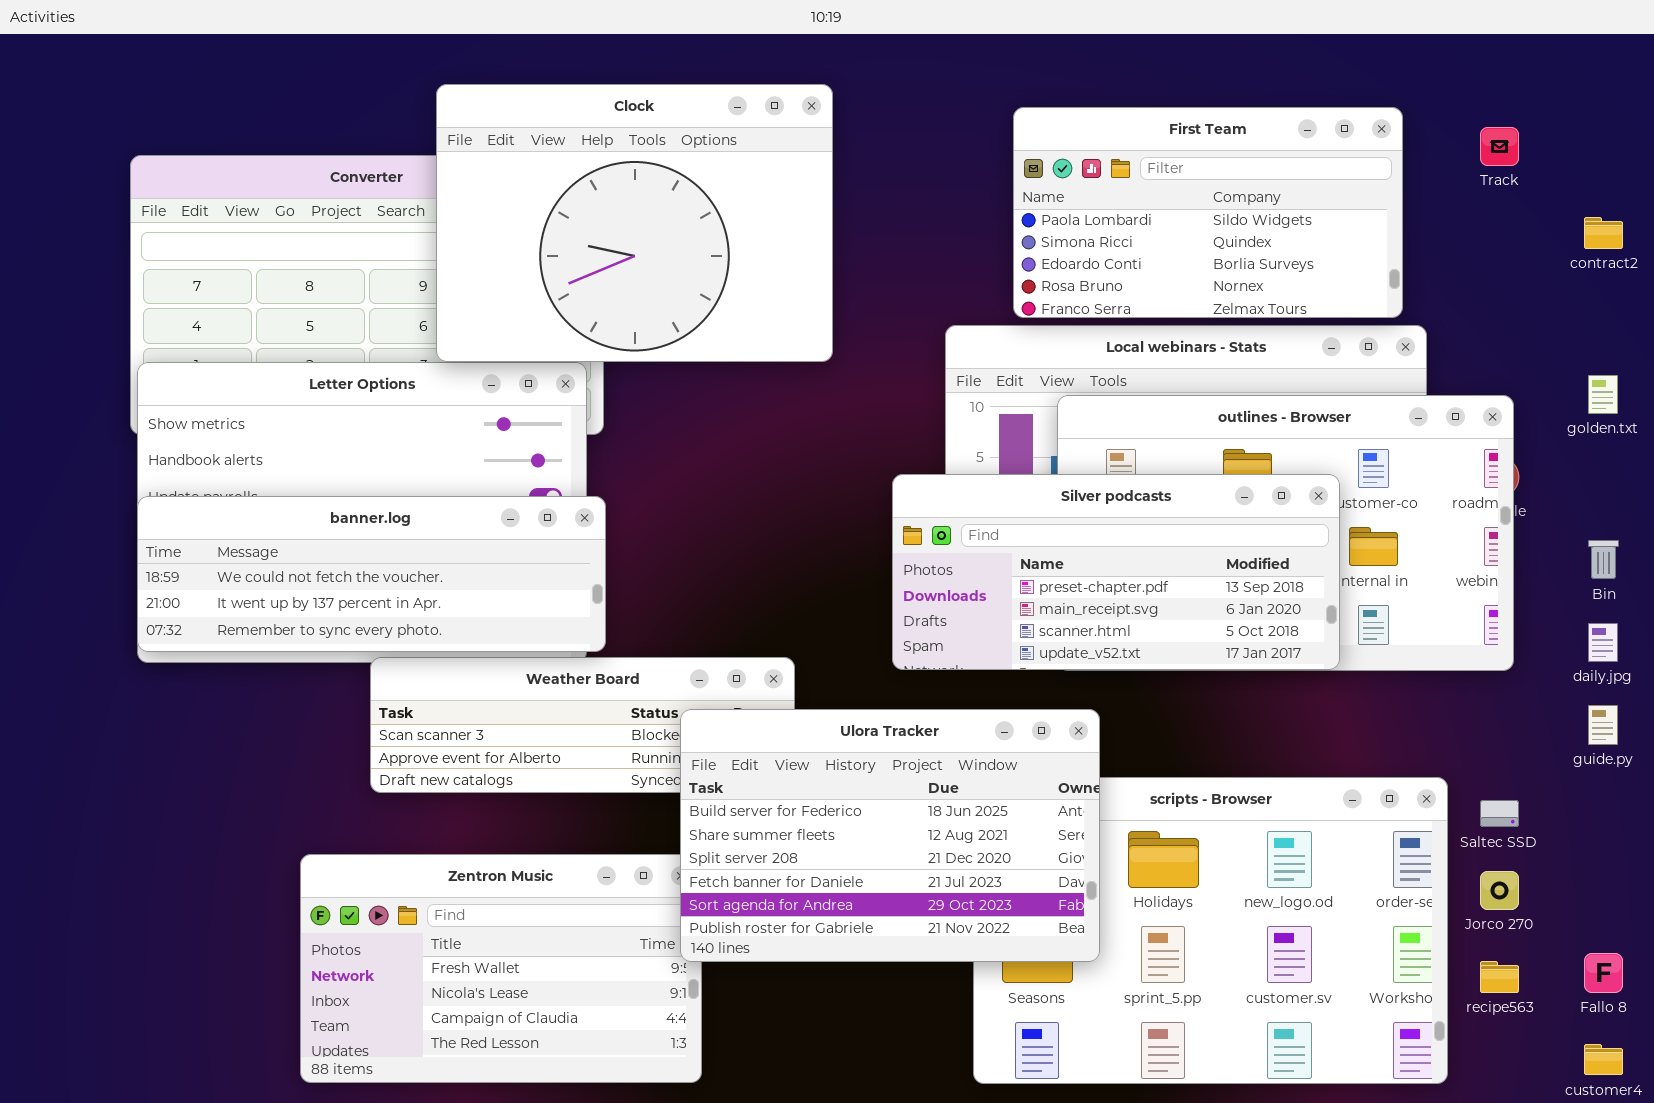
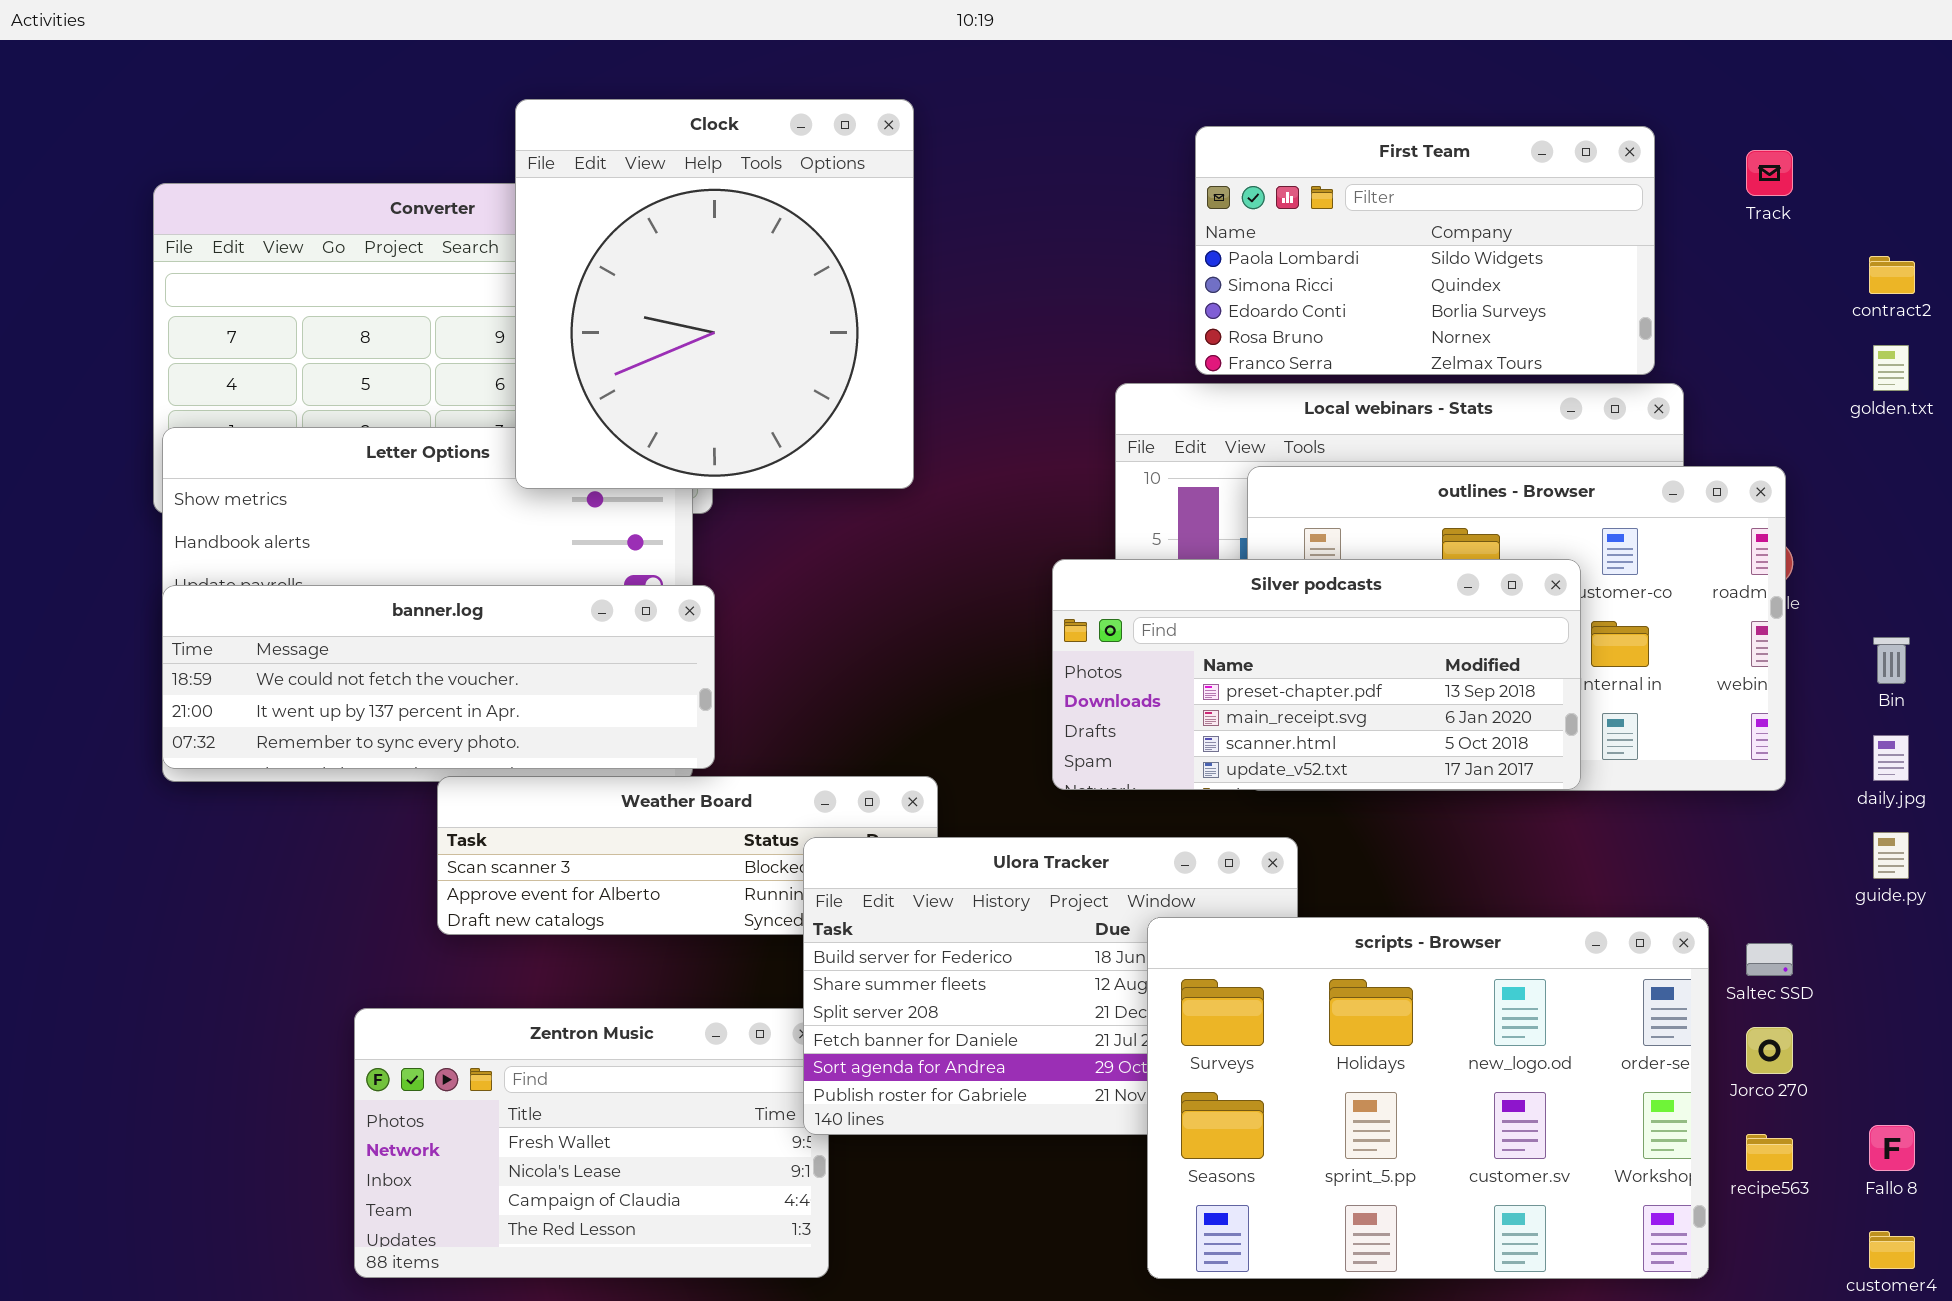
Clock: [436,84,833,362] -> [515,99,914,489], resized
golden.txt: [1588,375,1618,414] -> [1873,345,1909,391], moved
scripts - Browser: [973,777,1448,1084] -> [1147,917,1709,1279], raised

